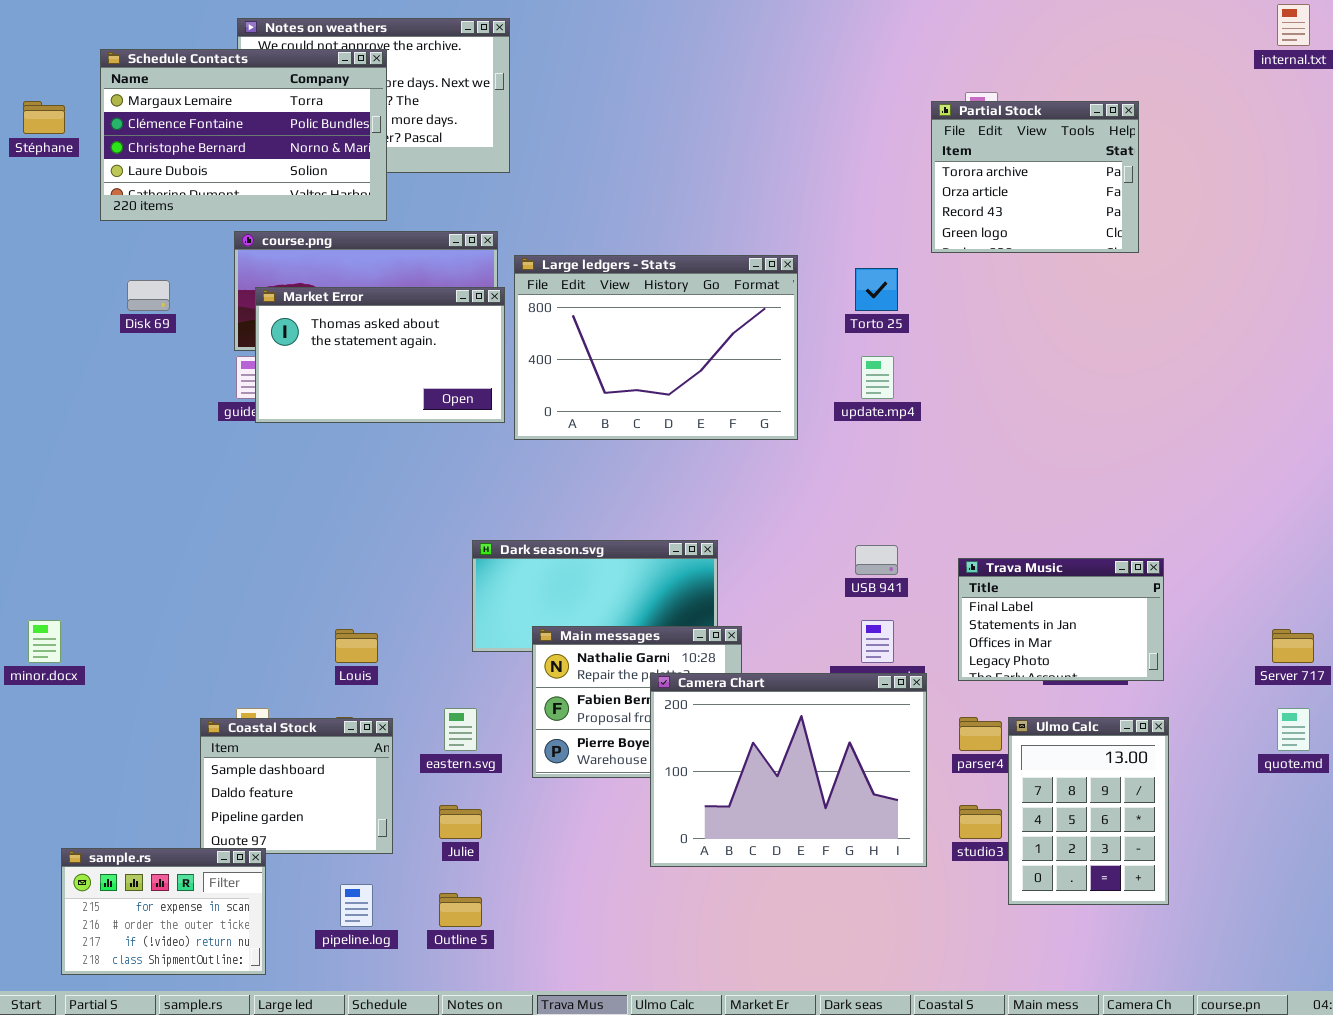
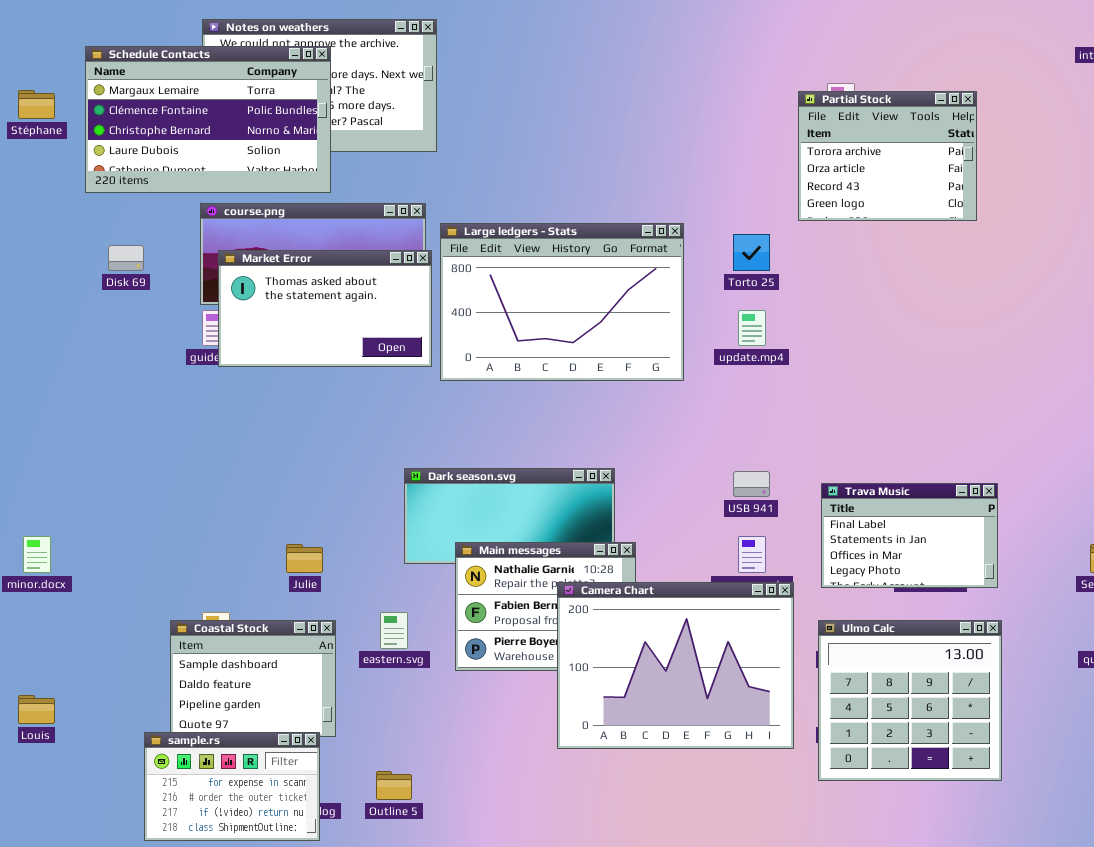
Louis: [335,629,378,663] -> [18,695,55,724], moved
Ulmo Calc: [1008,717,1169,905] -> [818,620,1002,781], resized
Julie: [439,805,482,839] -> [286,544,323,573], moved
sample.rs: [61,848,266,975] -> [144,732,320,841], moved

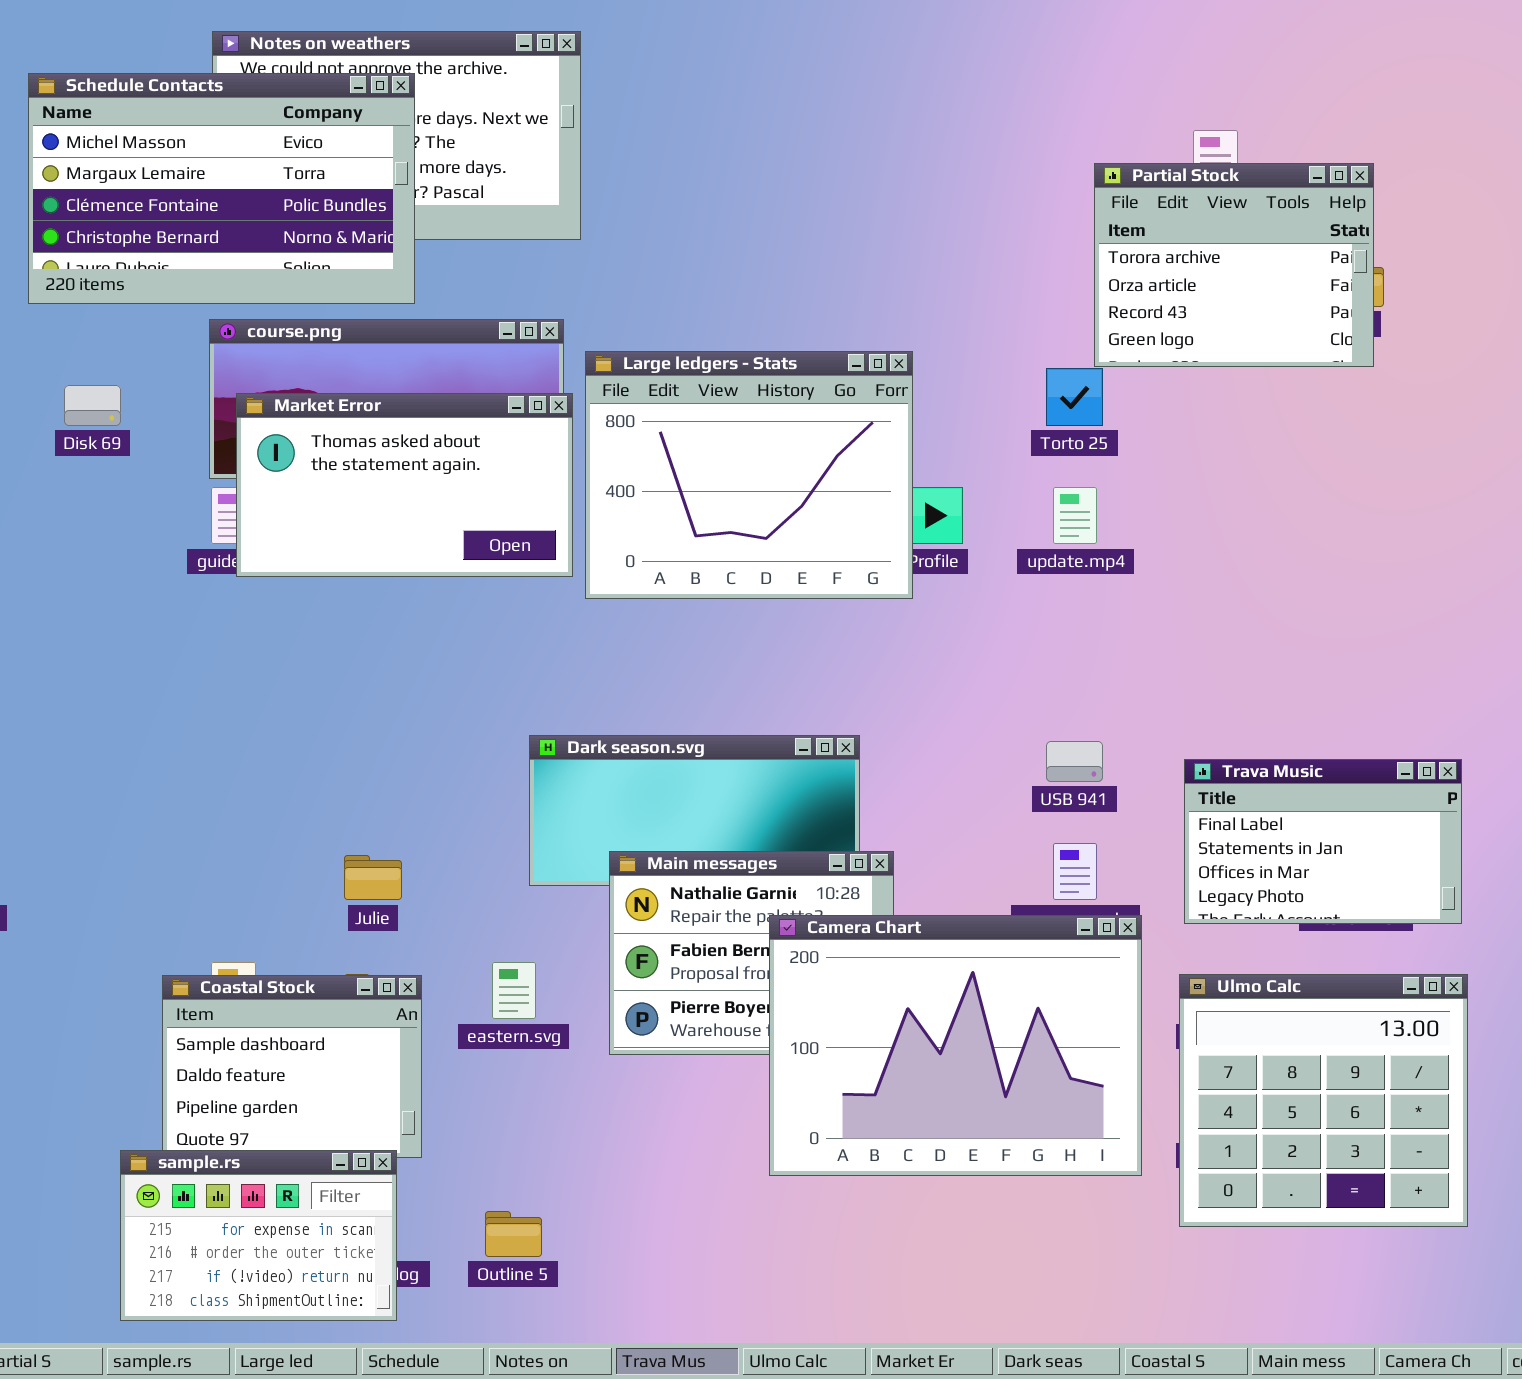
Schedule Contacts: [85,46,331,193] -> [28,73,415,304], scrolled up 1 row
Partial Stock: [798,91,977,221] -> [1094,163,1374,367], moved
Large ledgers - Stats: [440,223,684,381] -> [585,351,913,599], resized

